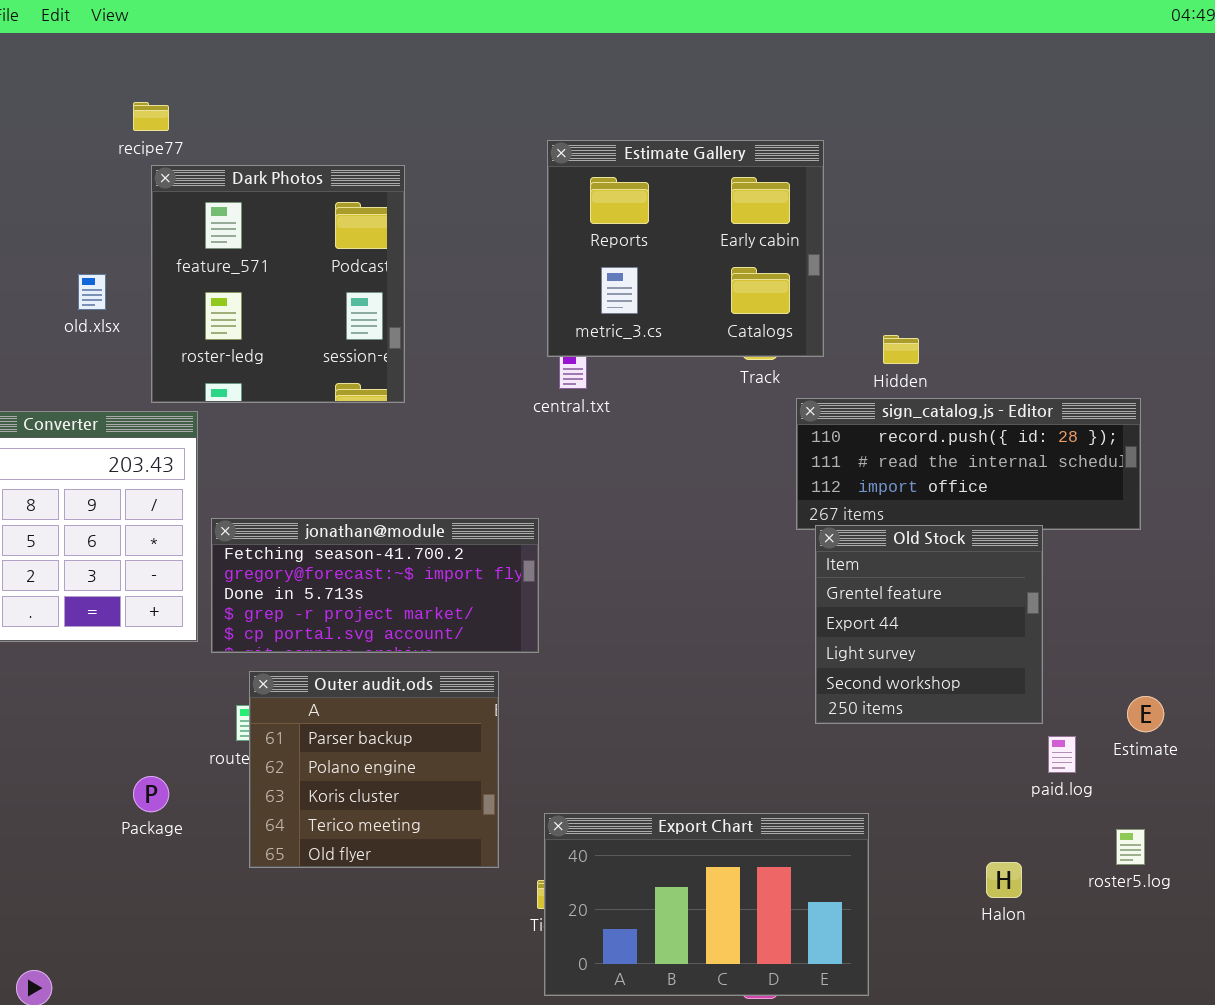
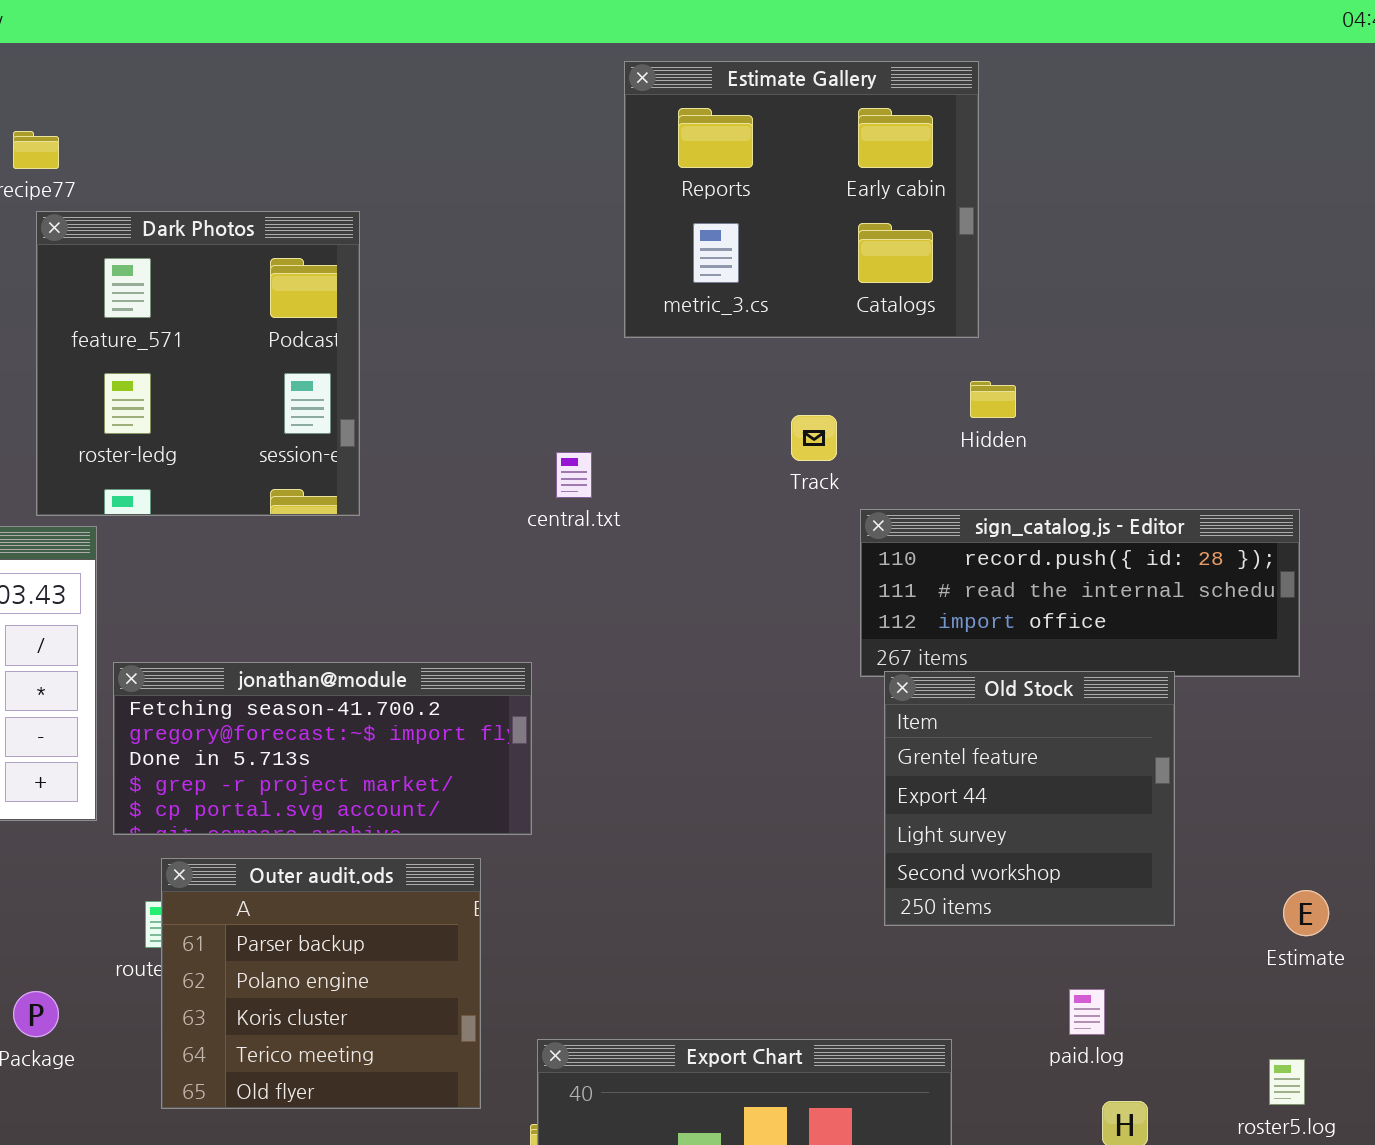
Estimate Gallery: [547,140,824,357] -> [624,61,979,338], moved
Hidden: [883,335,919,364] -> [970,381,1016,418], moved
paid.log: [1048,736,1076,773] -> [1069,989,1105,1035], moved

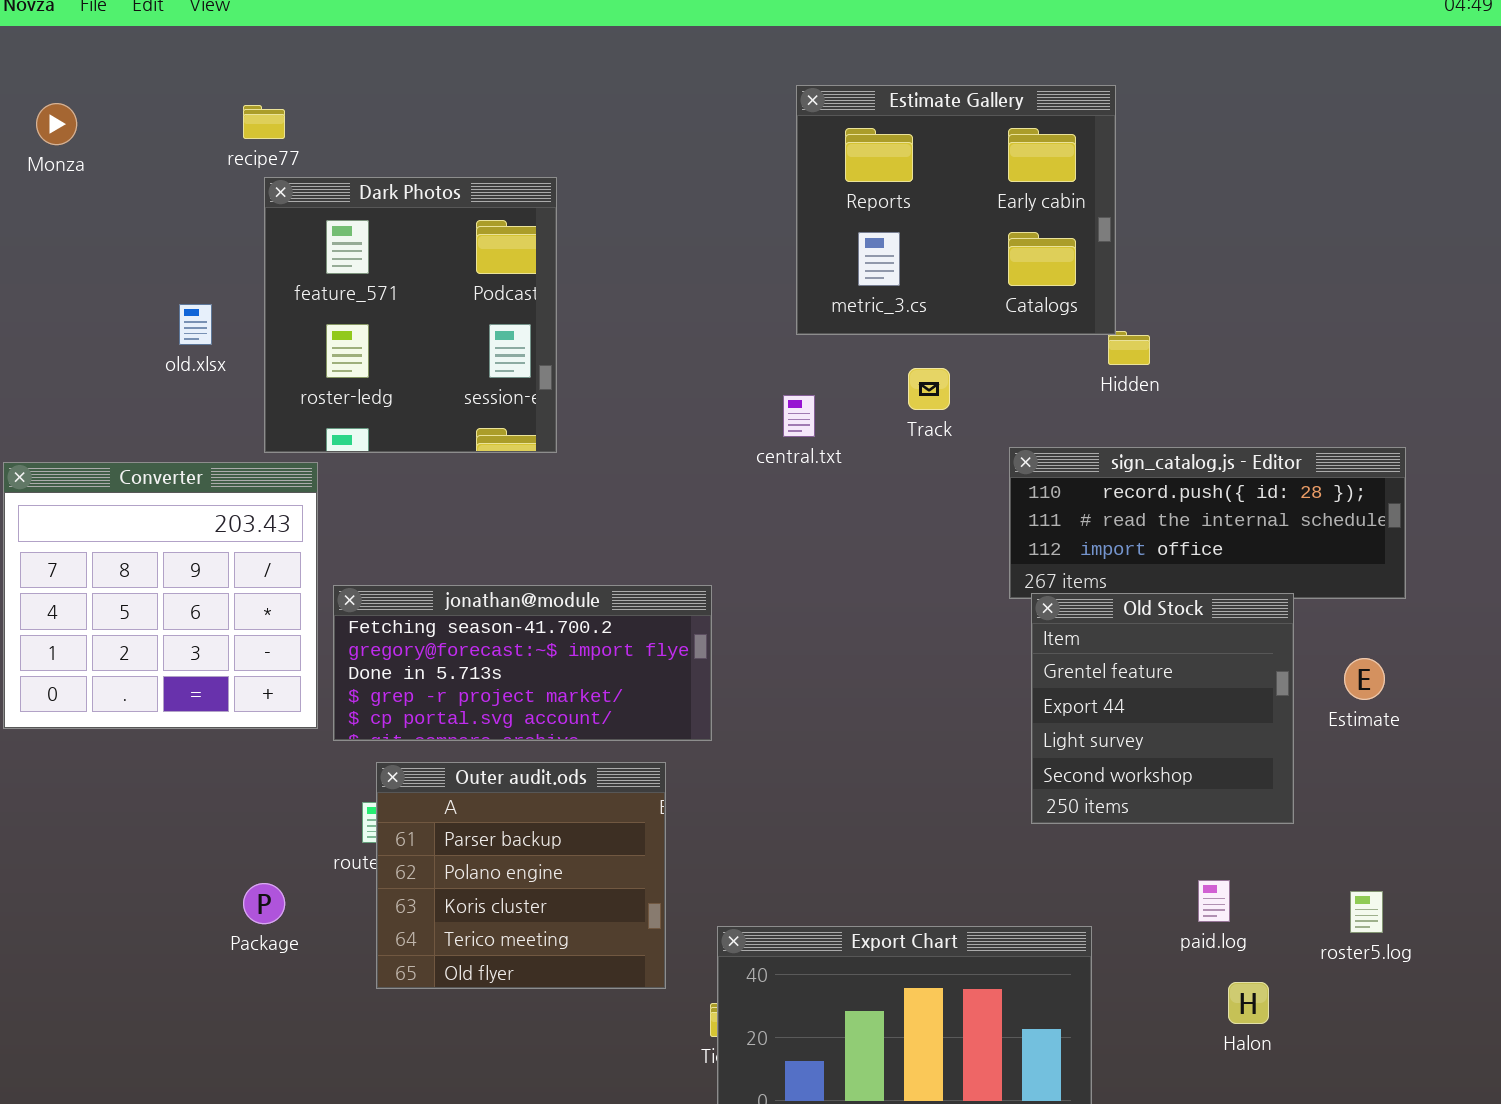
Estimate Gallery: [624,61,979,338] -> [796,85,1116,335], moved
Track: [791,415,837,461] -> [908,368,950,410], moved
central.txt: [556,452,592,498] -> [783,395,815,437], moved
Estimate: [1283,890,1329,936] -> [1344,658,1385,700], moved
roster5.log: [1269,1059,1305,1105] -> [1350,891,1383,933], moved

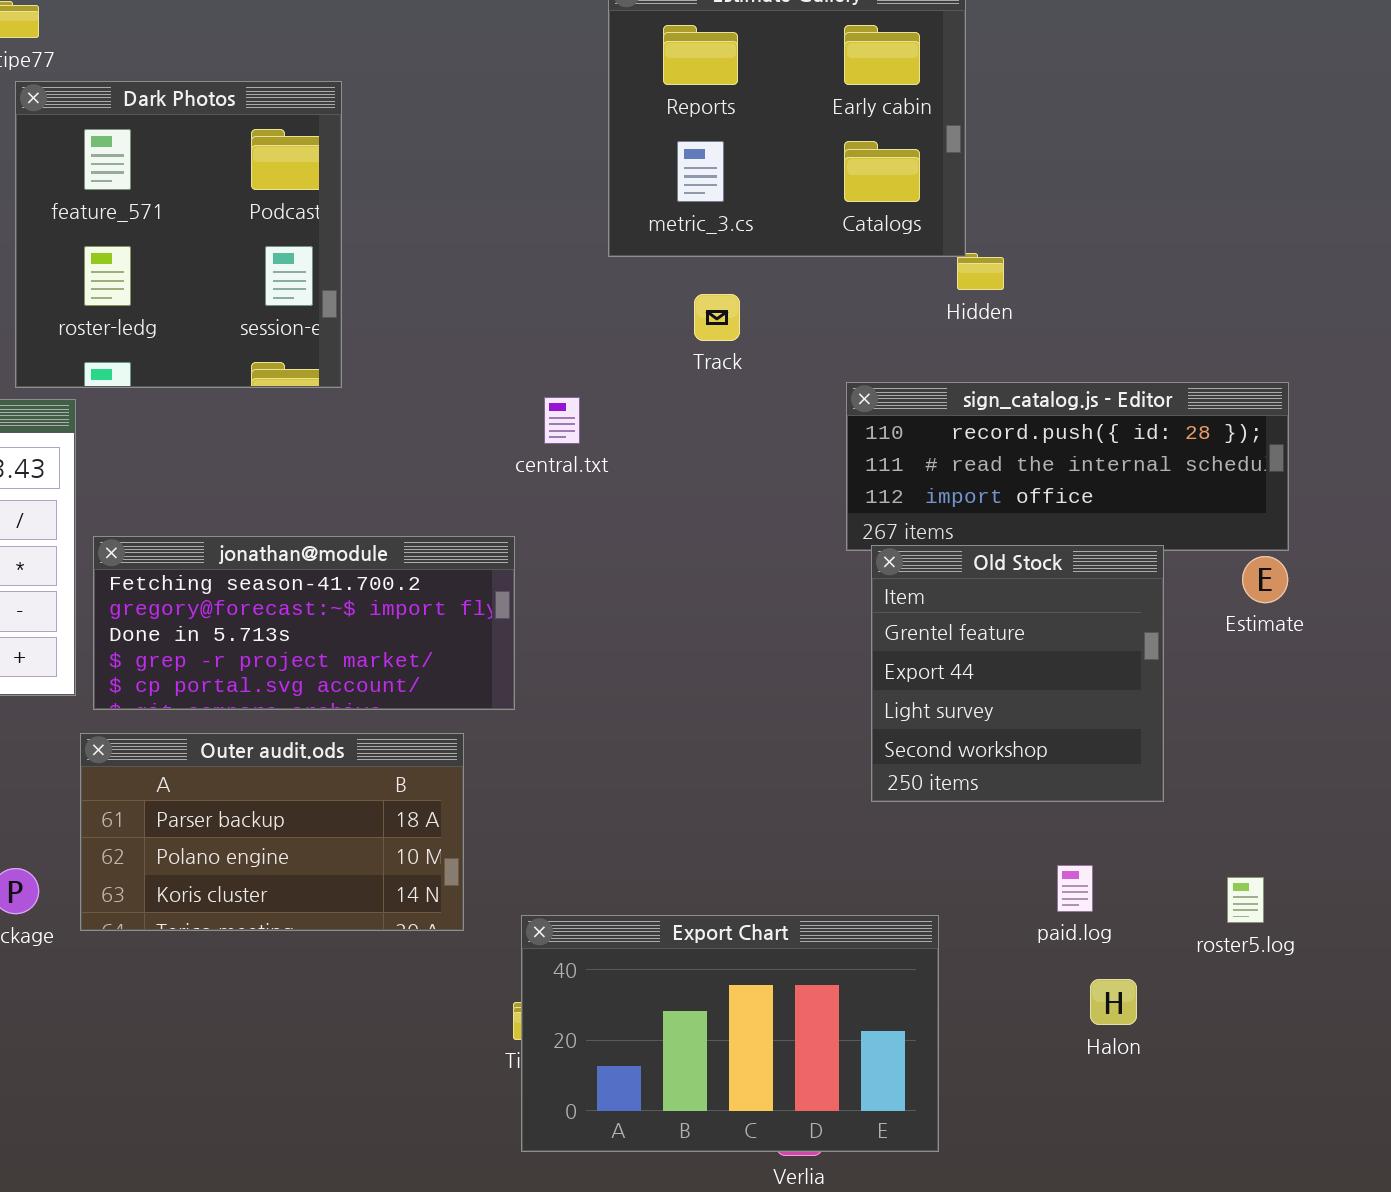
Track: [908,368,950,410] -> [694,294,740,341], moved
central.txt: [783,395,815,437] -> [544,397,580,444], moved
Estimate: [1344,658,1385,700] -> [1242,556,1288,603], moved
Outer audit.ods: [376,762,666,989] -> [80,733,464,931], resized

